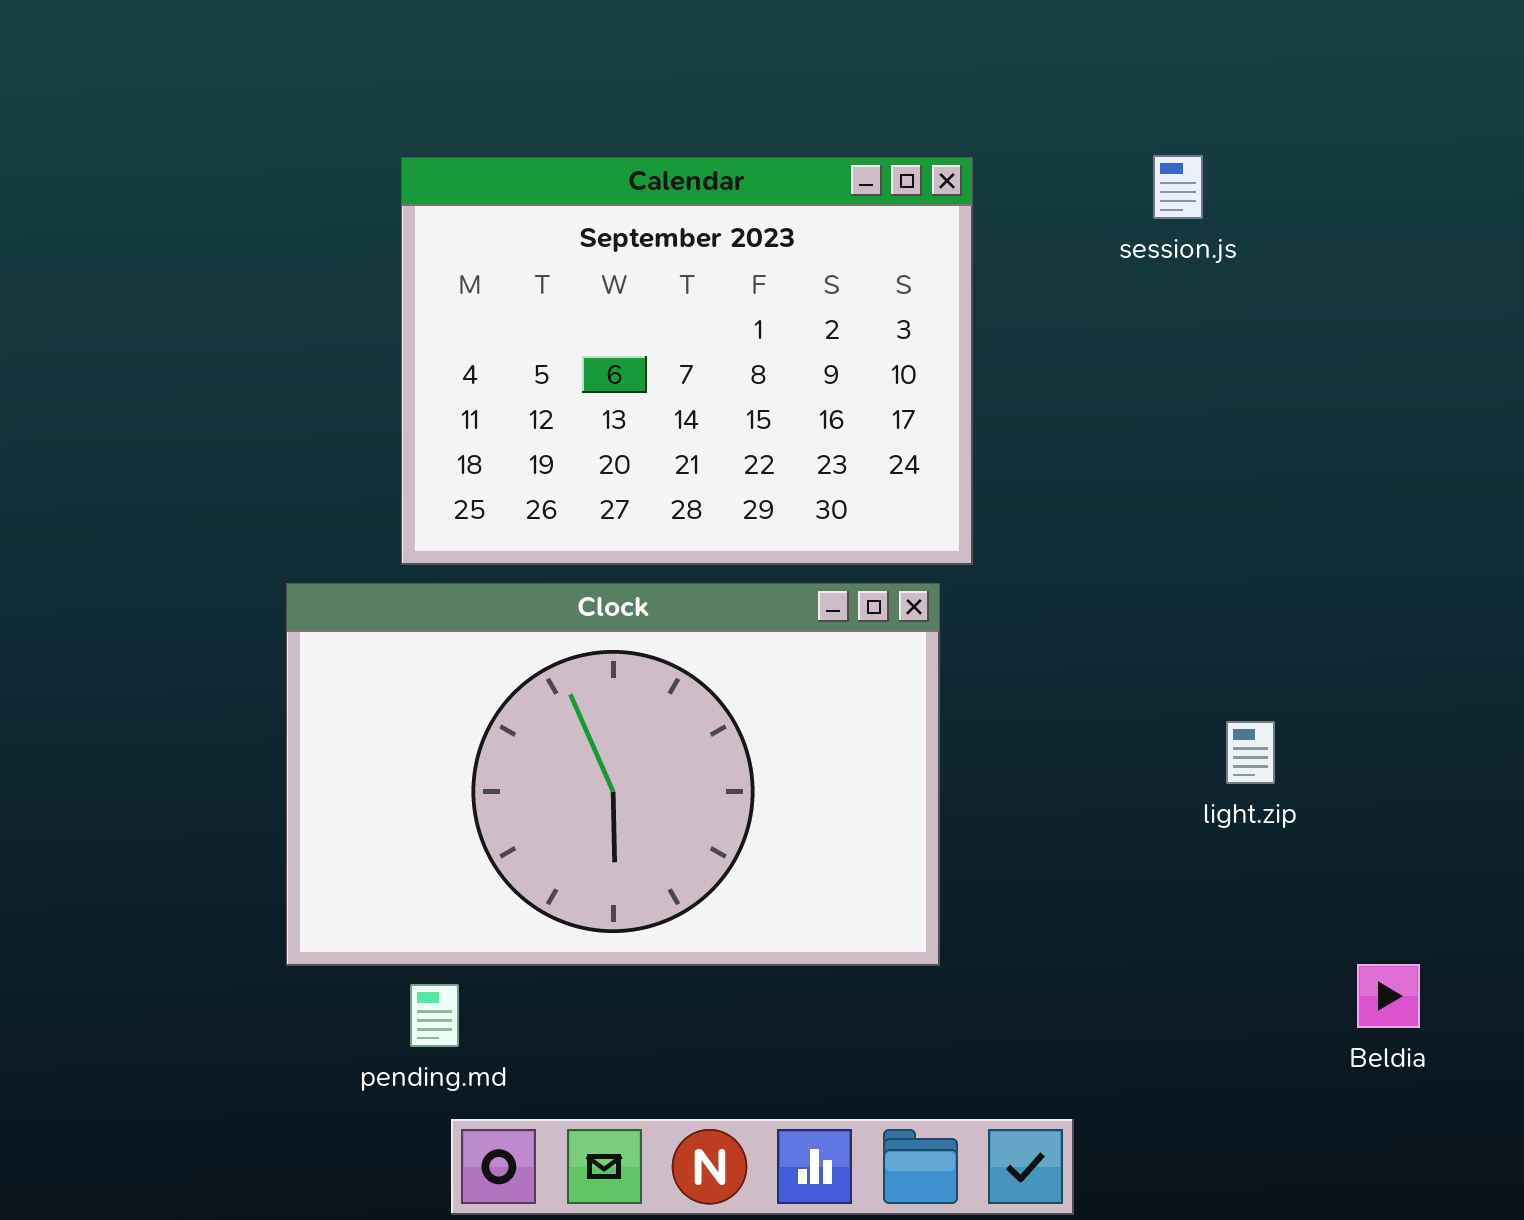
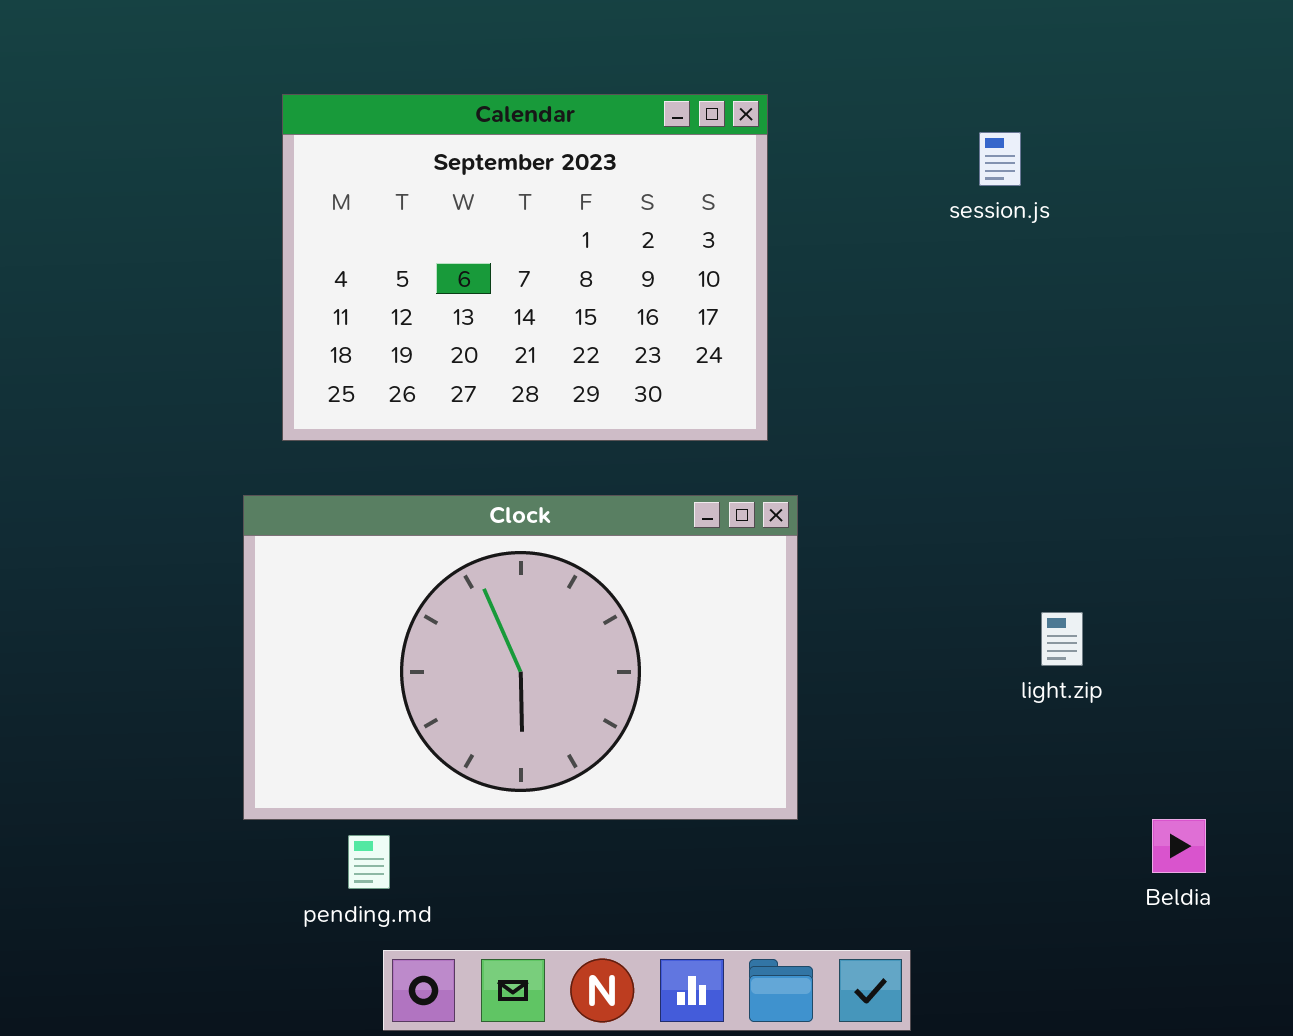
Calendar: [401,157,973,565] -> [282,94,768,441], moved

